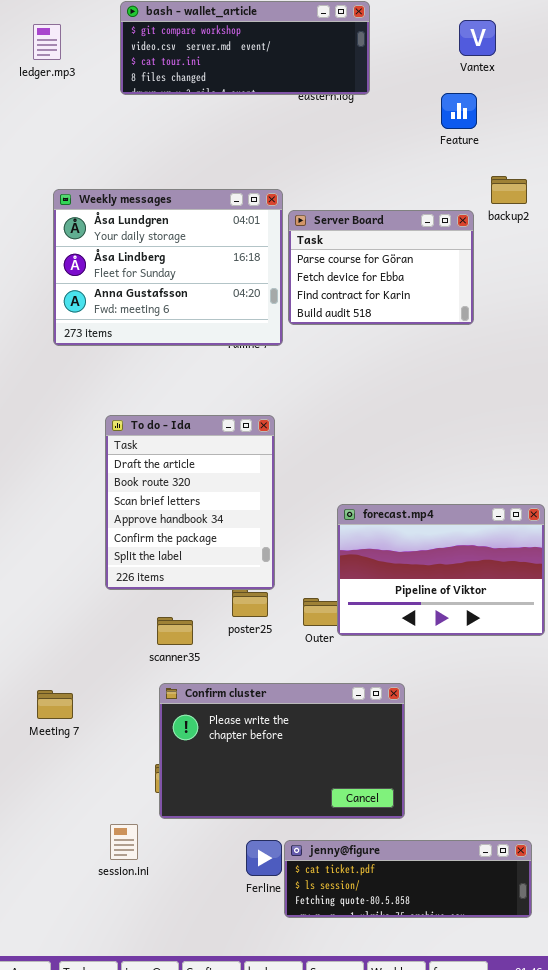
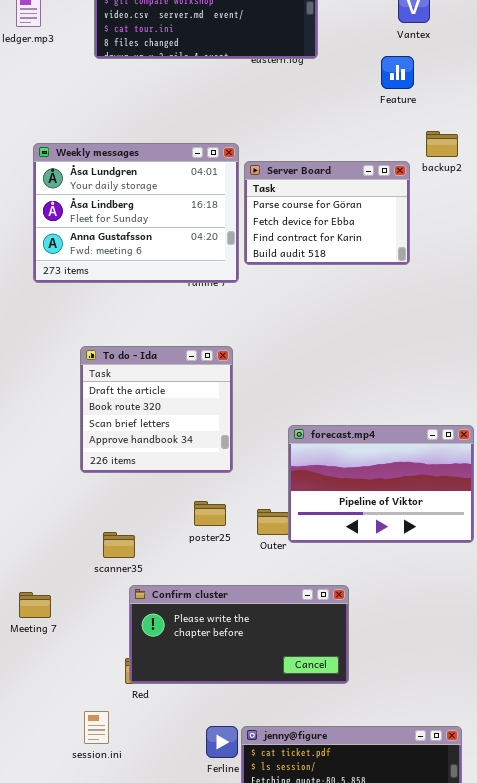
To do - Ida: [105,415,275,590] -> [80,346,233,473], resized
scanner35: [157,617,193,645] -> [103,532,135,558], moved
Confirm cluster: [159,683,405,819] -> [129,585,349,684], resized

